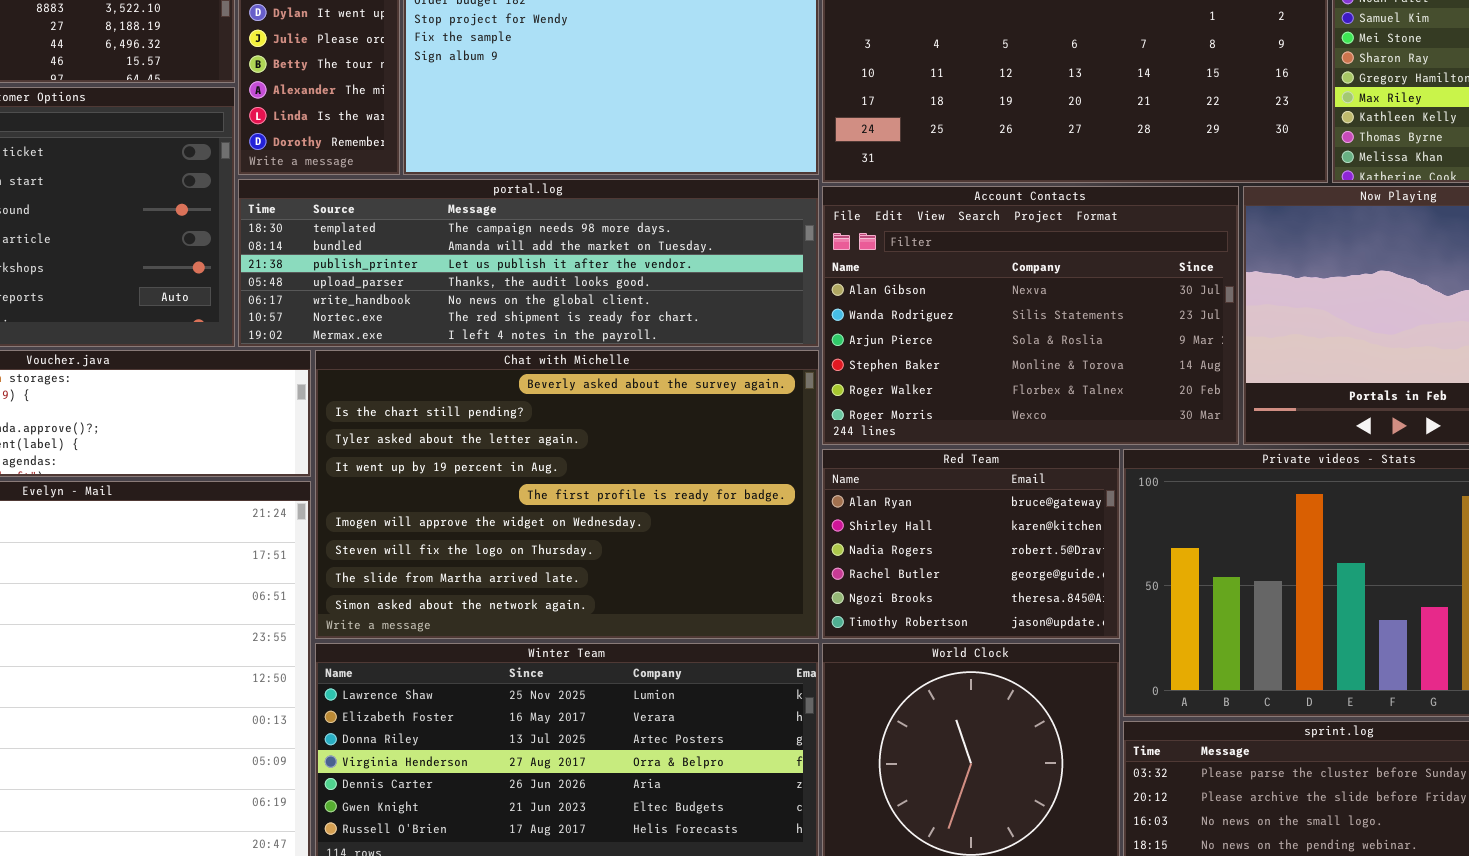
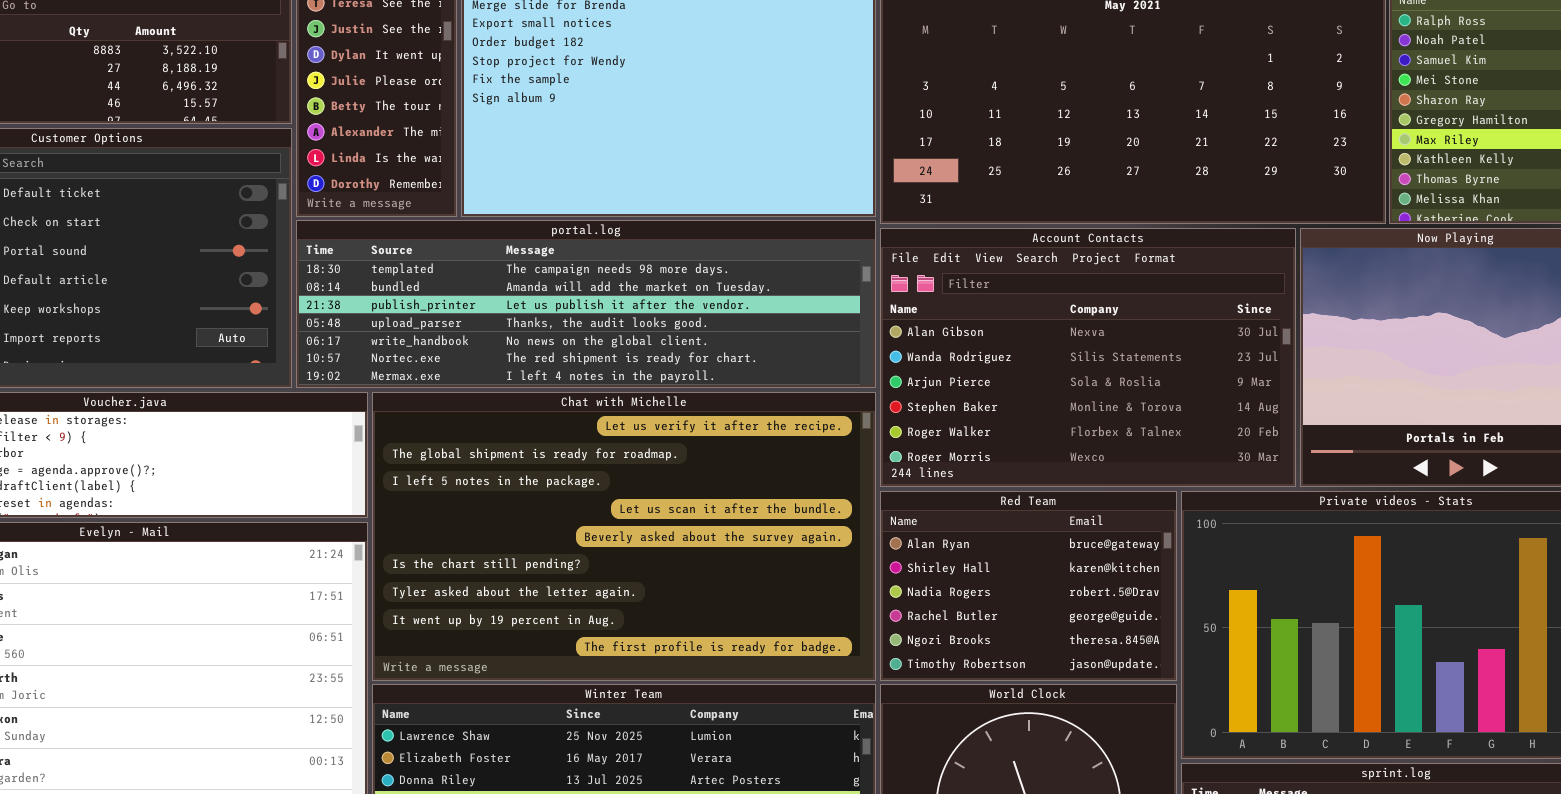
Chat with Michelle: [315,350,819,639] -> [372,392,876,681], scrolled up 4 rows

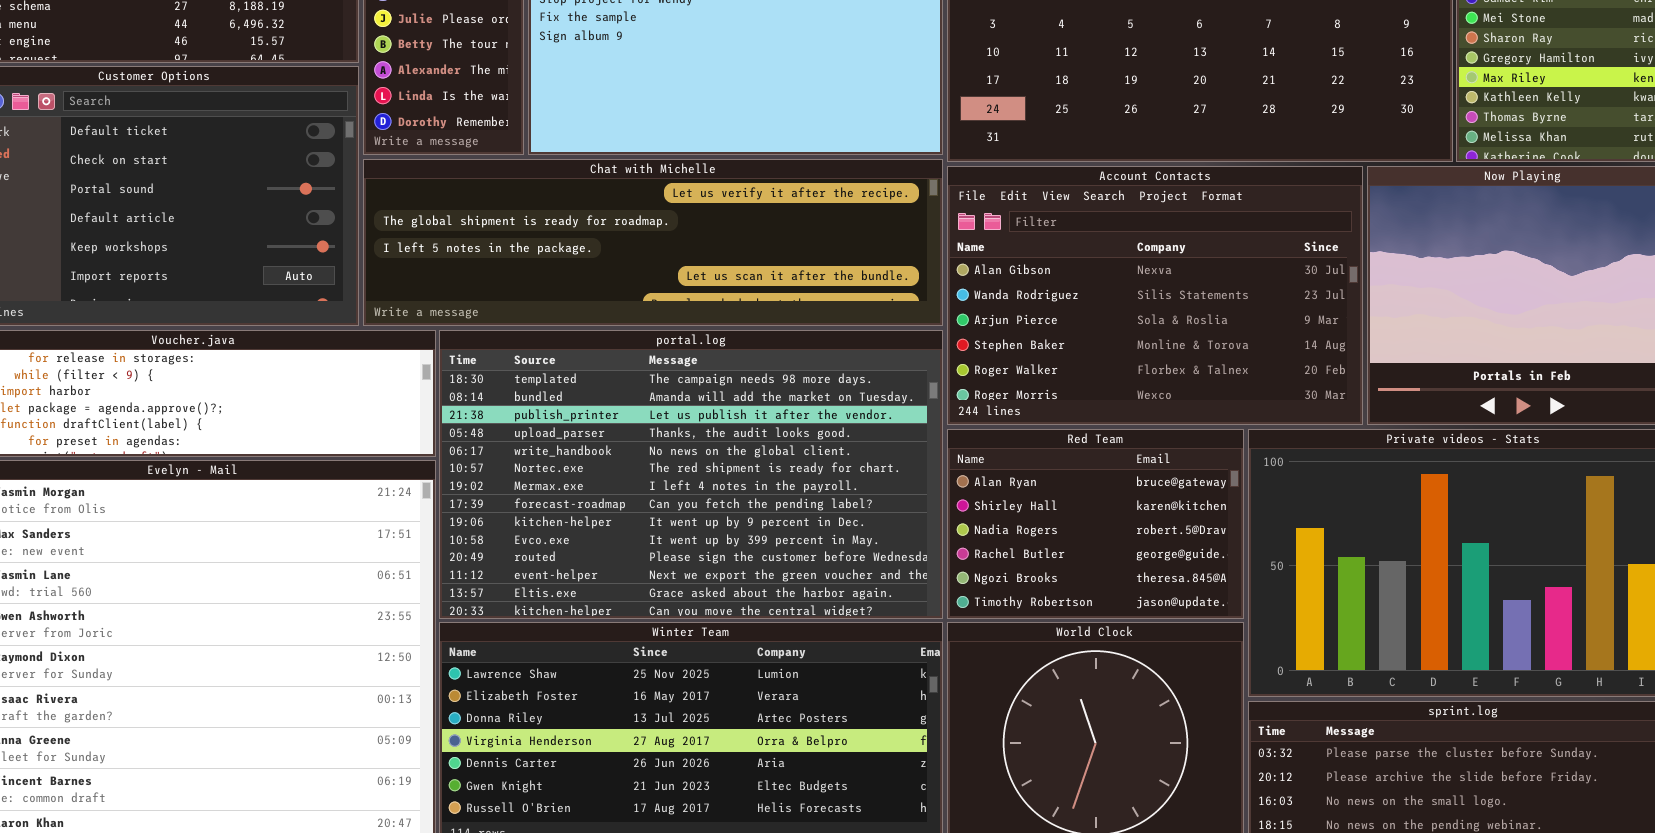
portal.log: [296,220,876,388] -> [439,330,943,619], moved, resized
Chat with Michelle: [372,392,876,681] -> [363,159,943,326], moved, resized

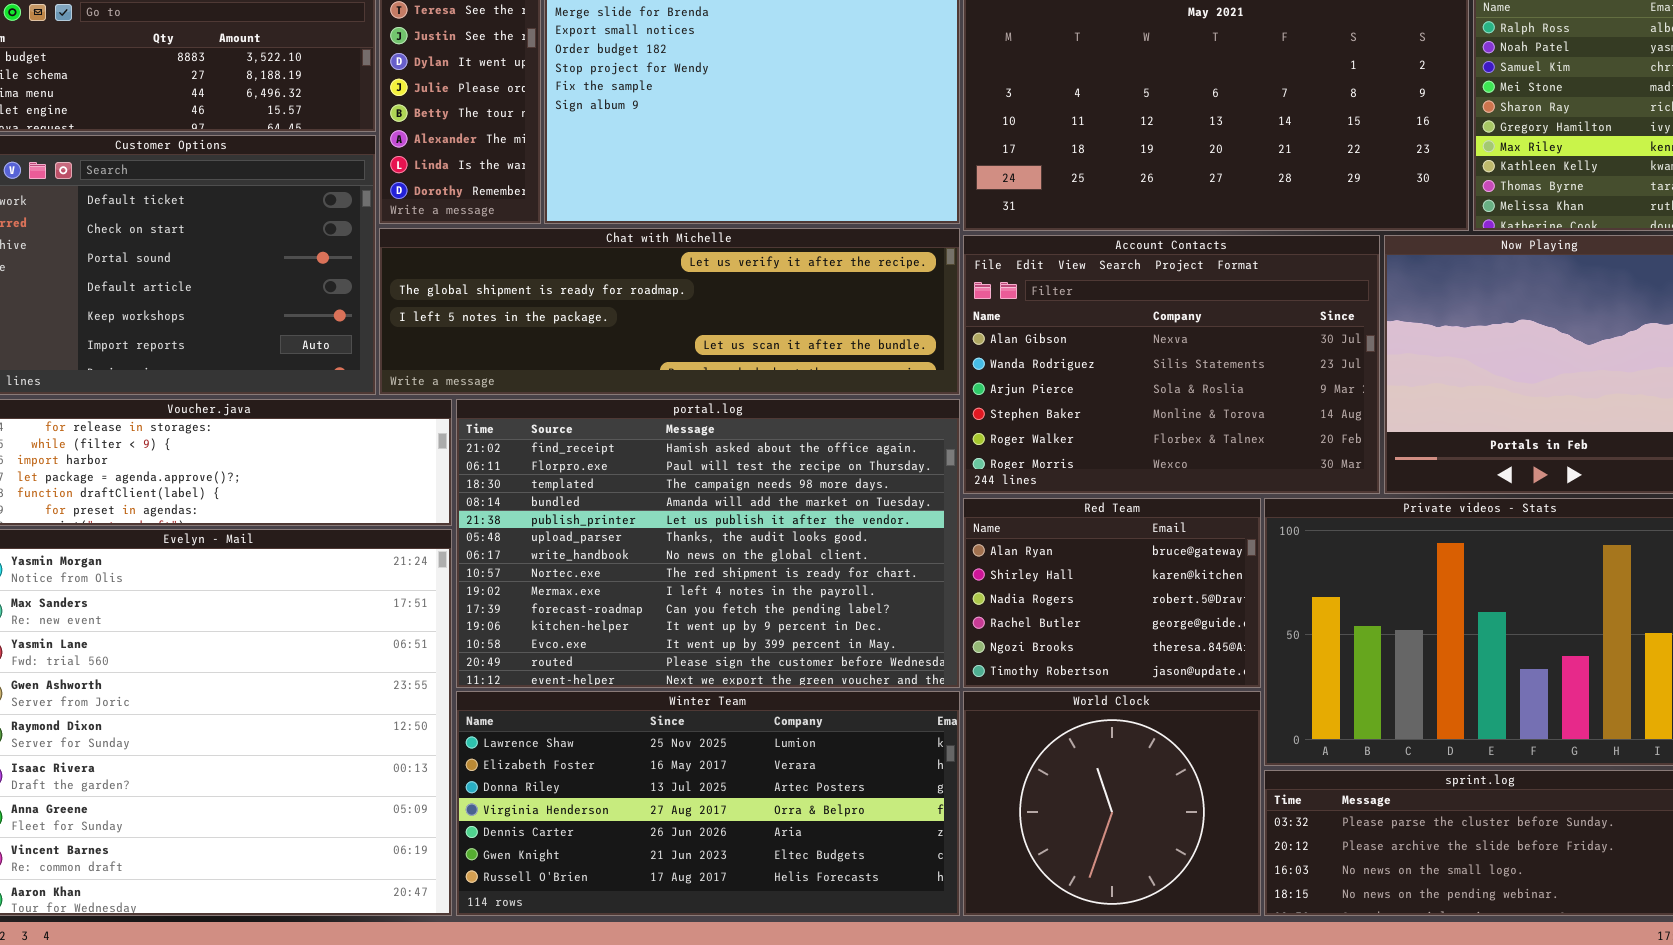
portal.log: [439,330,943,619] -> [456,399,960,688], scrolled up 2 rows

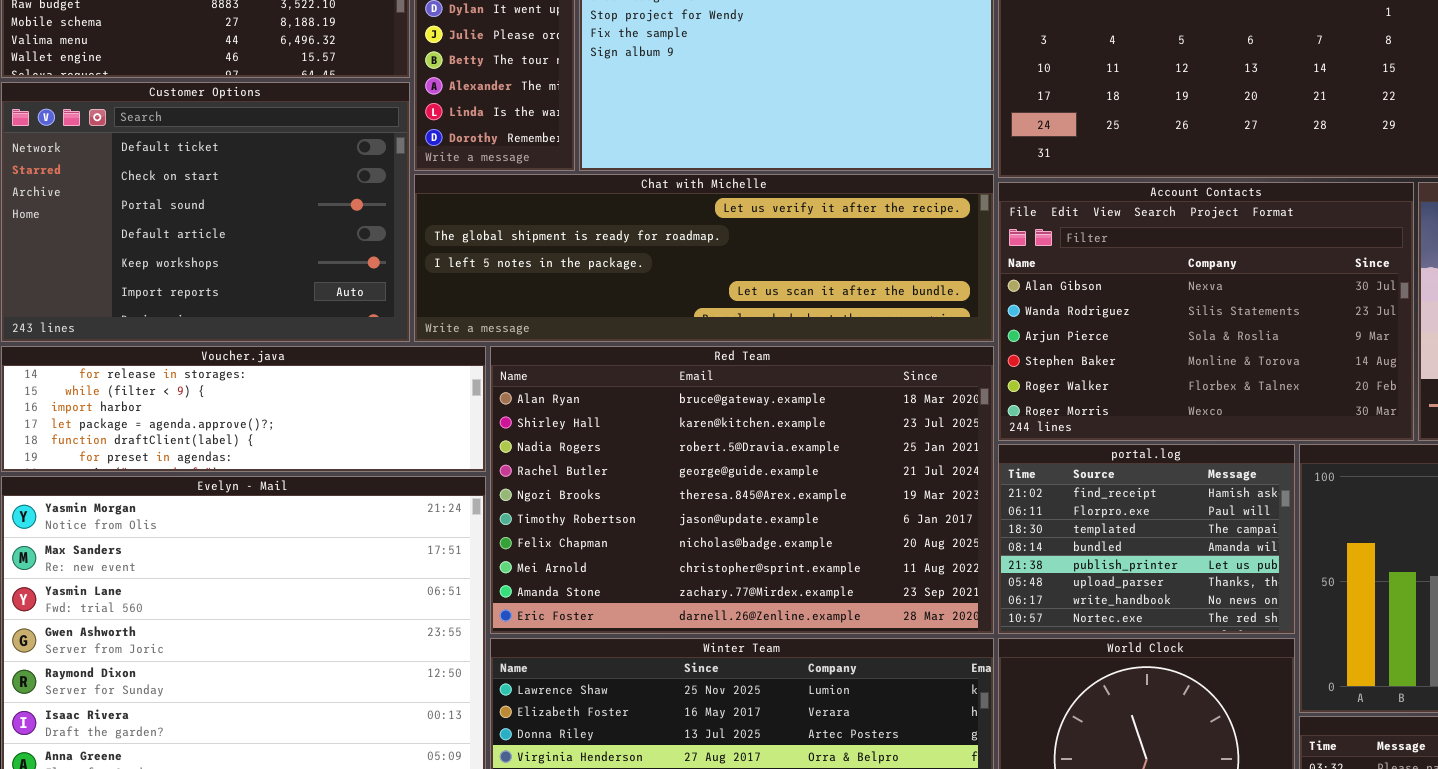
portal.log: [456,399,960,688] -> [998,444,1295,634], moved, resized
Red Team: [963,498,1261,688] -> [490,346,994,634], moved, resized

